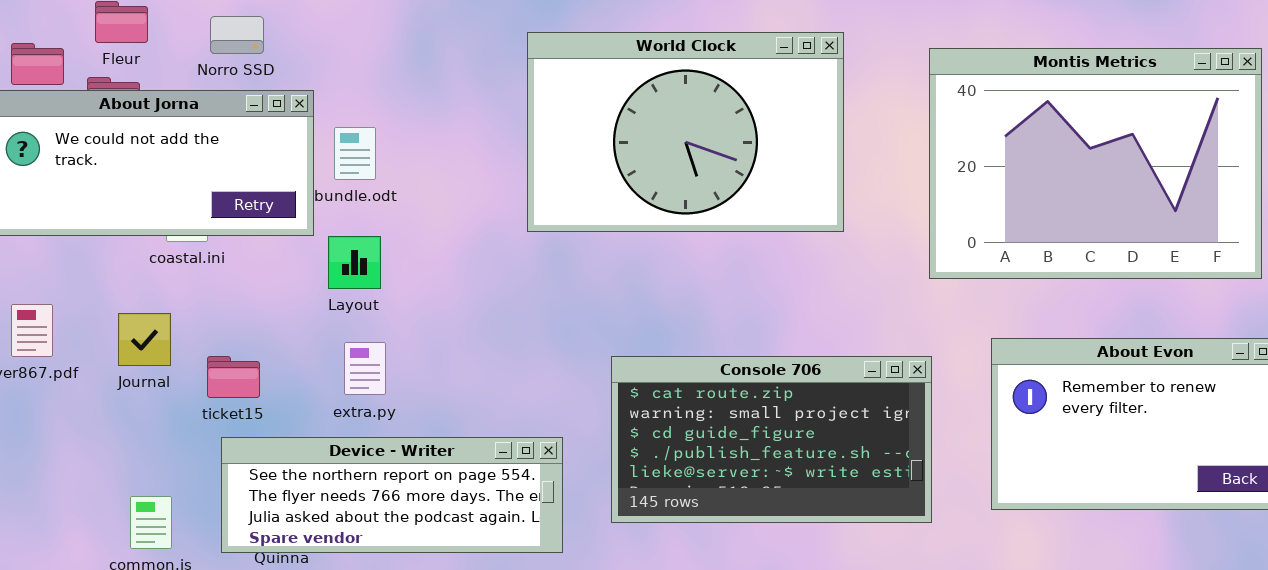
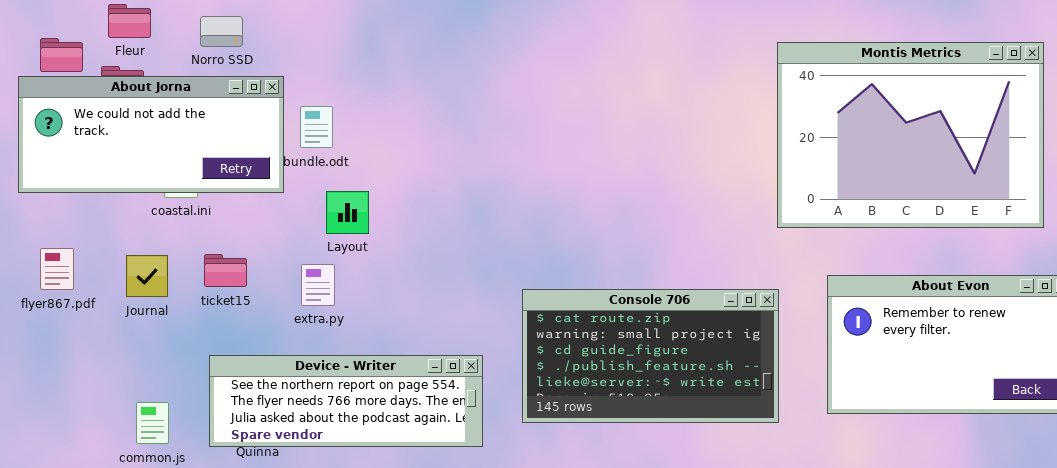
World Clock: [527,32,844,232] -> none, closed
Layout: [328,236,381,289] -> [326,191,369,234], moved
extra.py: [344,342,386,395] -> [301,264,335,306], moved
ticket15: [207,356,260,398] -> [204,254,247,287], moved

